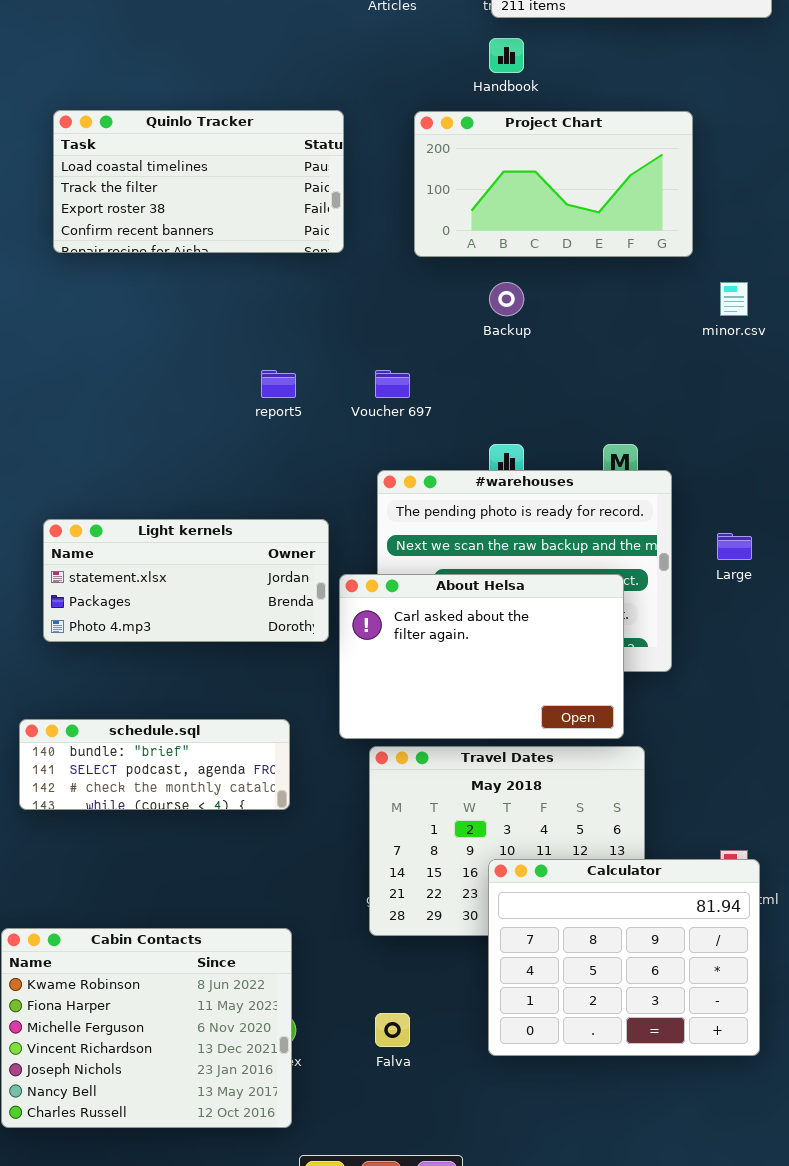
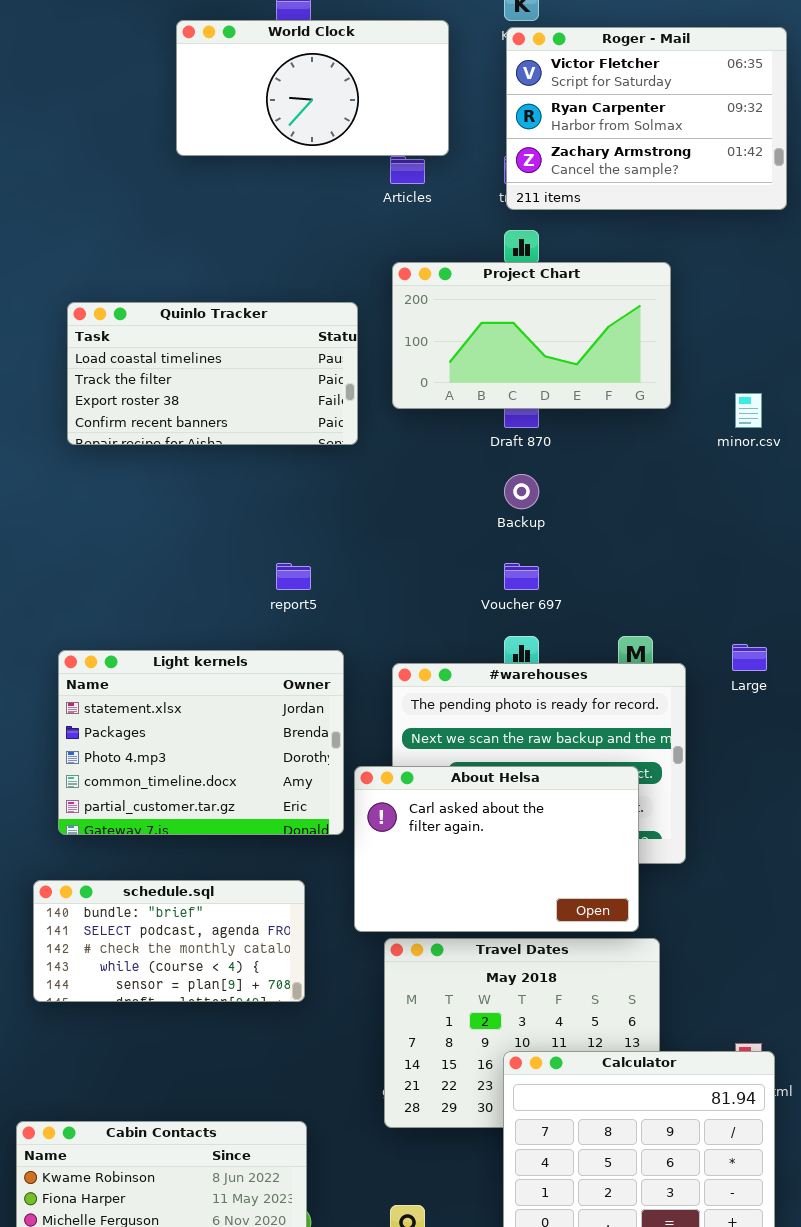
Project Chart: [414,111,693,257] -> [392,262,671,409], moved
minor.csv: [720,282,748,316] -> [735,393,762,428], moved
Voucher 697: [375,370,410,398] -> [504,563,539,590], moved
Light kernels: [43,519,329,642] -> [58,650,344,835], resized
Large: [717,533,752,560] -> [732,644,767,671], moved
schedule.sql: [19,719,290,810] -> [33,880,305,1002], resized

